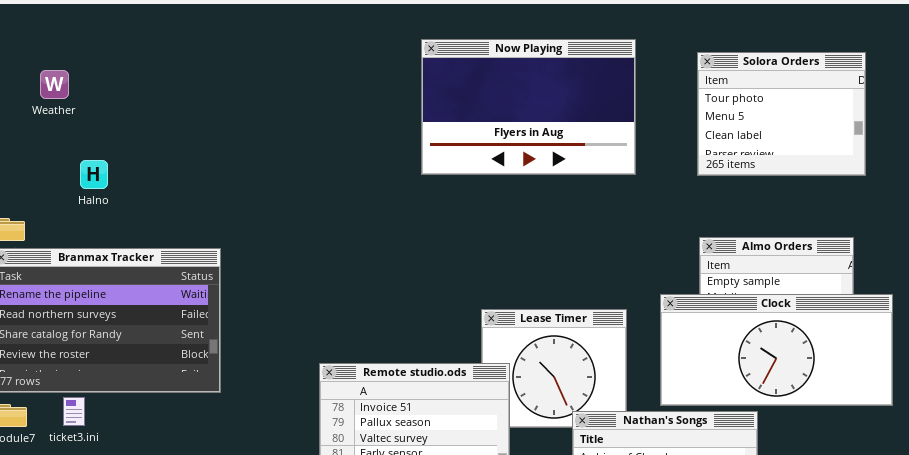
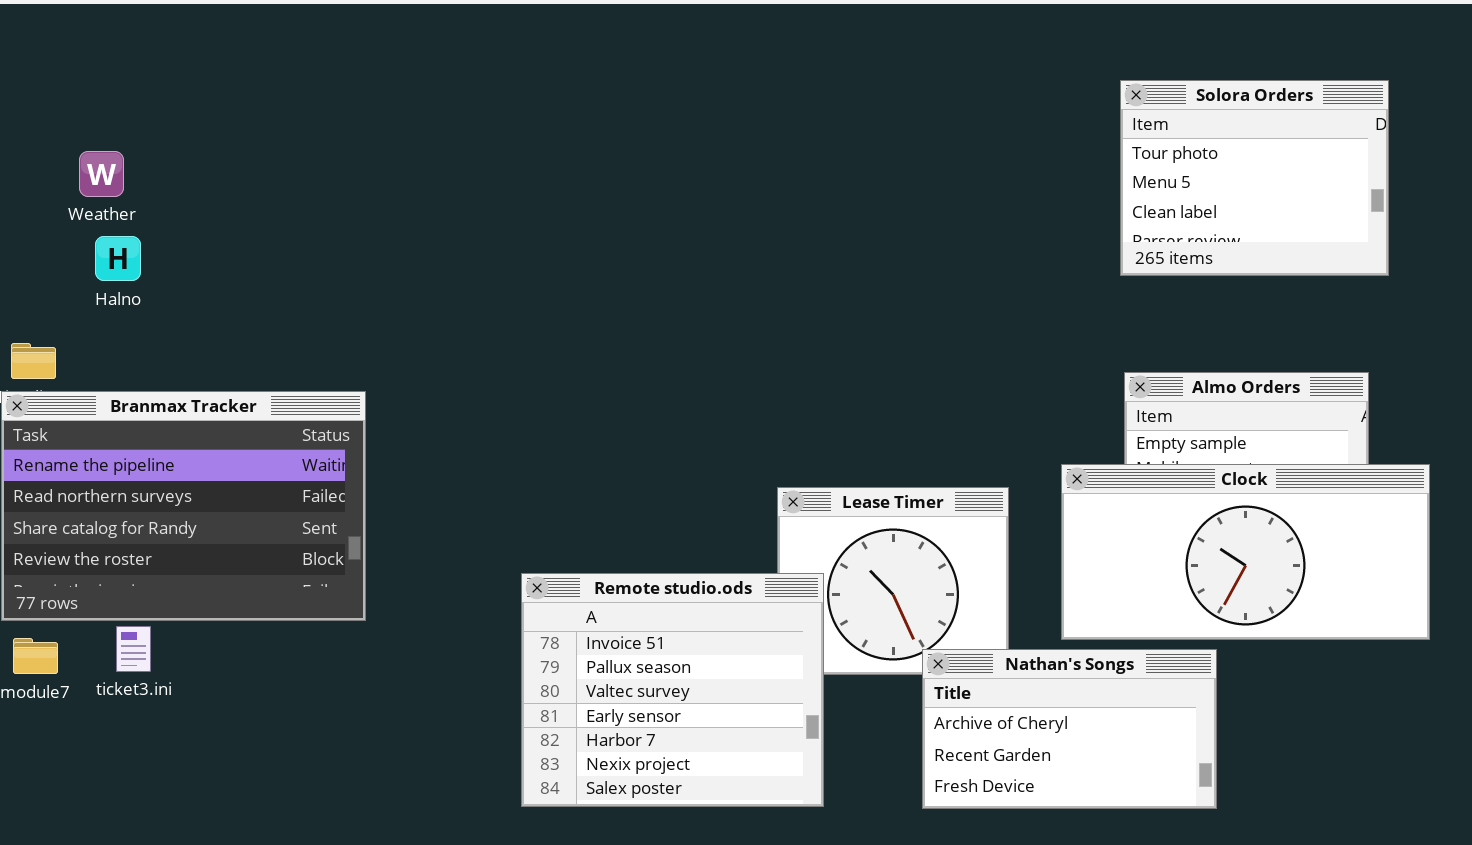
Now Playing: [421,39,636,175] -> none, closed
Weather: [40,70,69,99] -> [79,151,124,197], moved
Halno: [80,160,108,189] -> [95,236,141,281], moved

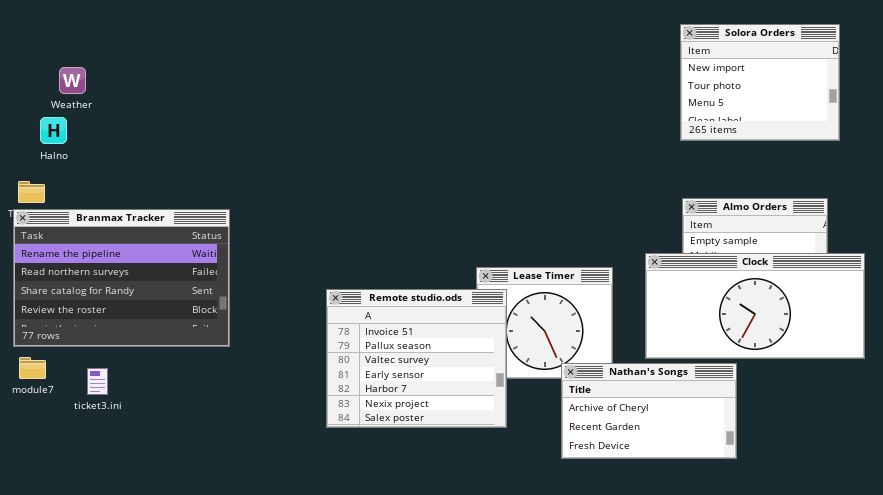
Solora Orders: [1120,80,1389,276] -> [680,24,840,141], scrolled up 1 row
Halno: [95,236,141,281] -> [40,117,67,144], moved
Remote studio.ods: [521,573,824,807] -> [326,289,507,428], moved
ticket3.ini: [116,626,151,672] -> [87,368,108,395], moved

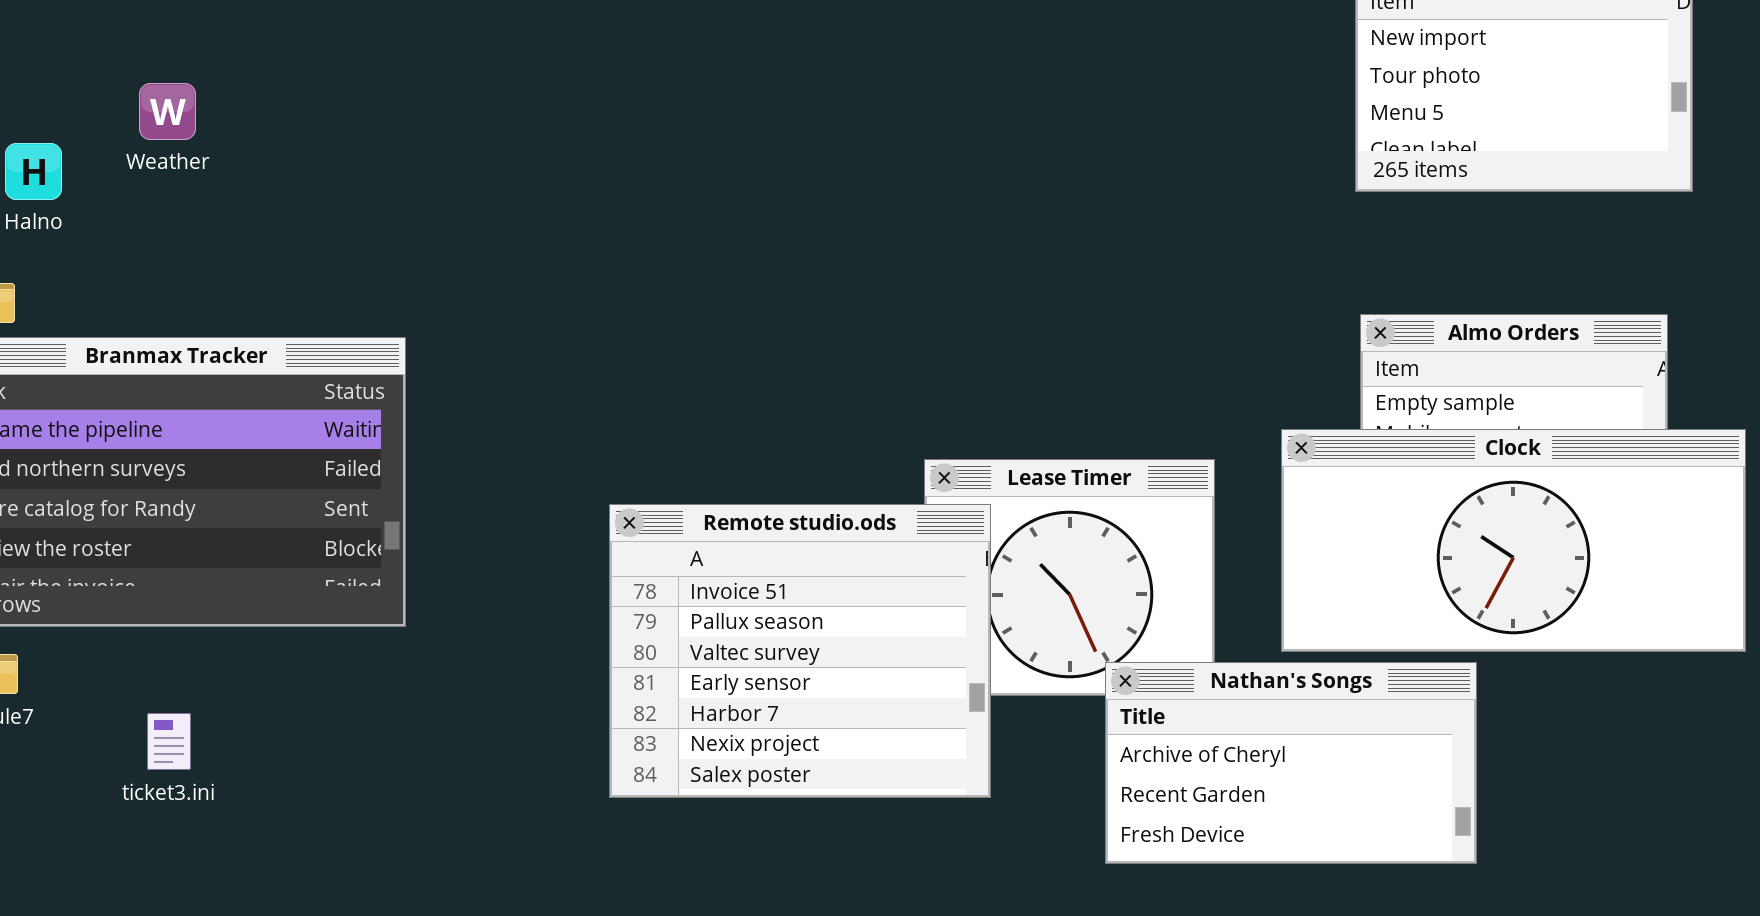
Weather: [59,67,86,94] -> [139,83,196,140], moved
ticket3.ini: [87,368,108,395] -> [147,713,191,770], moved

